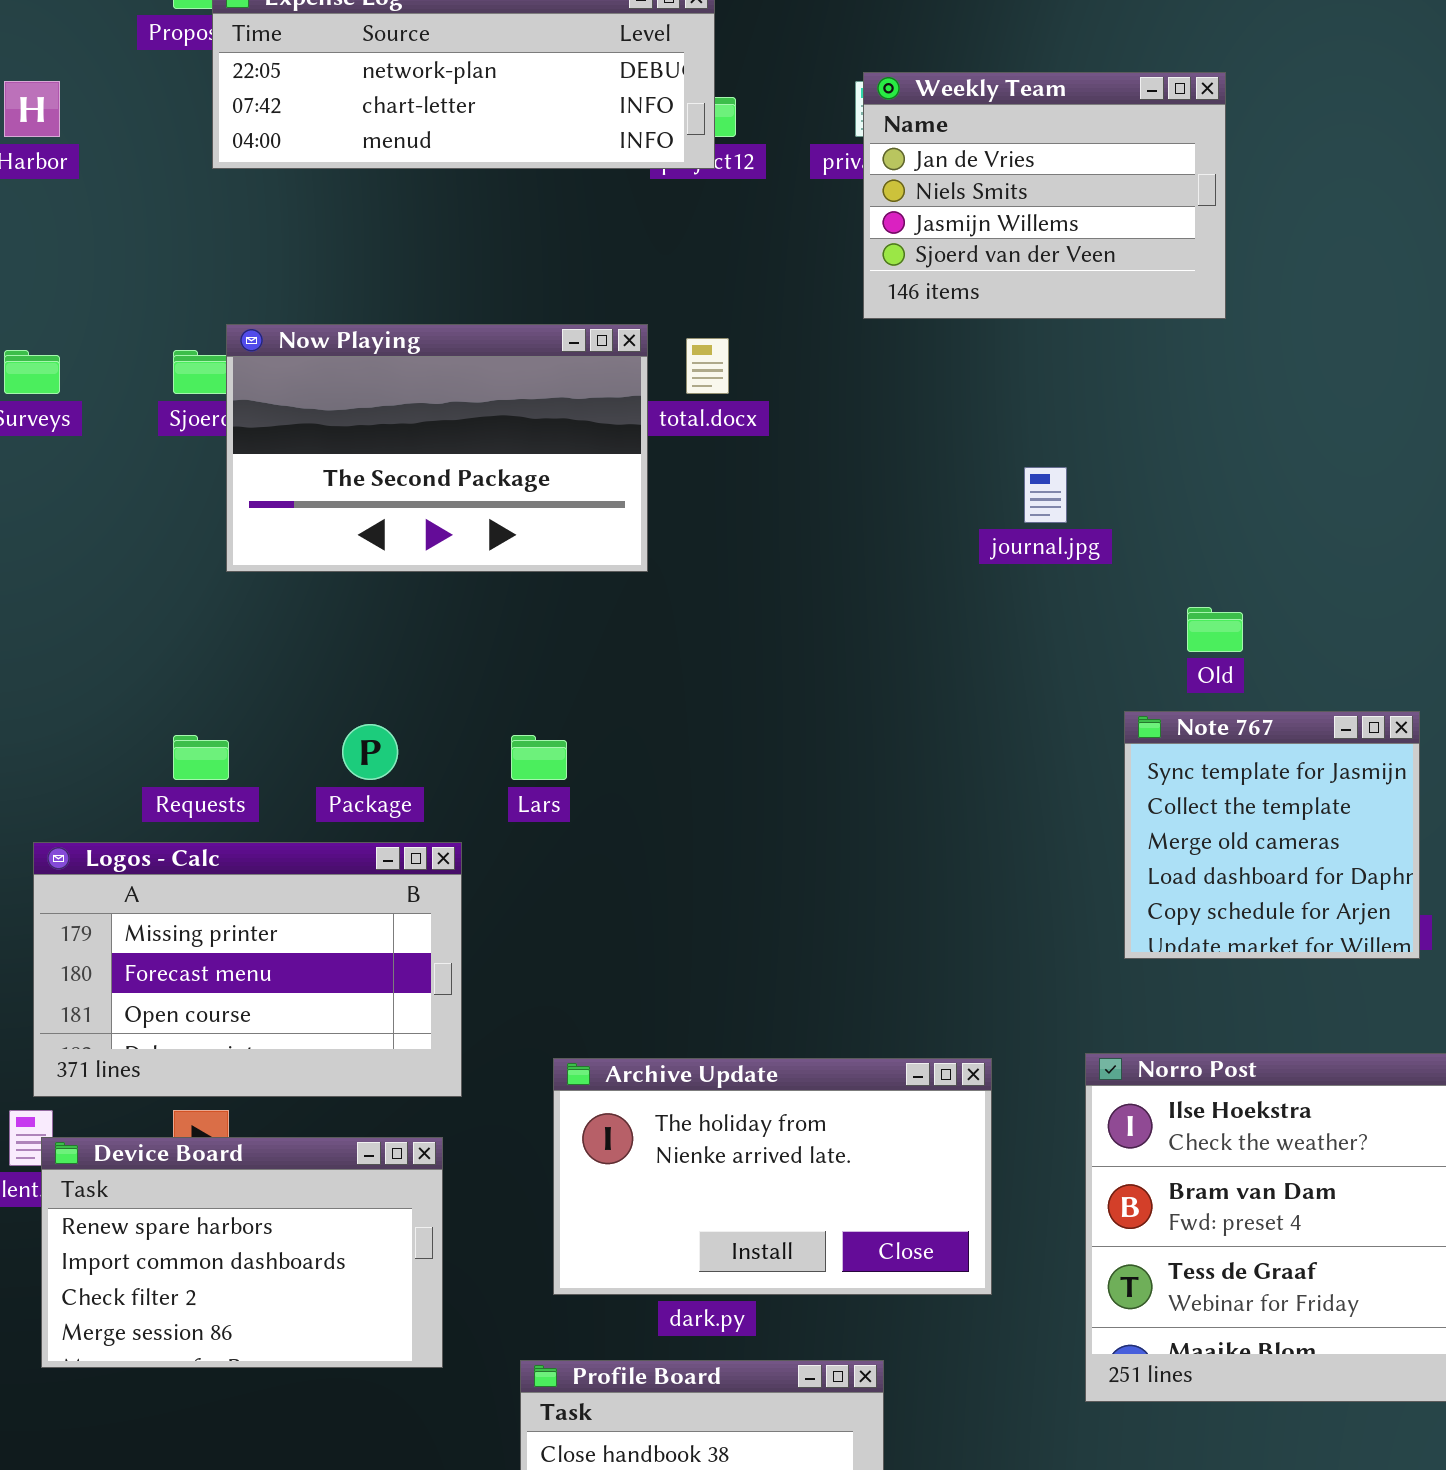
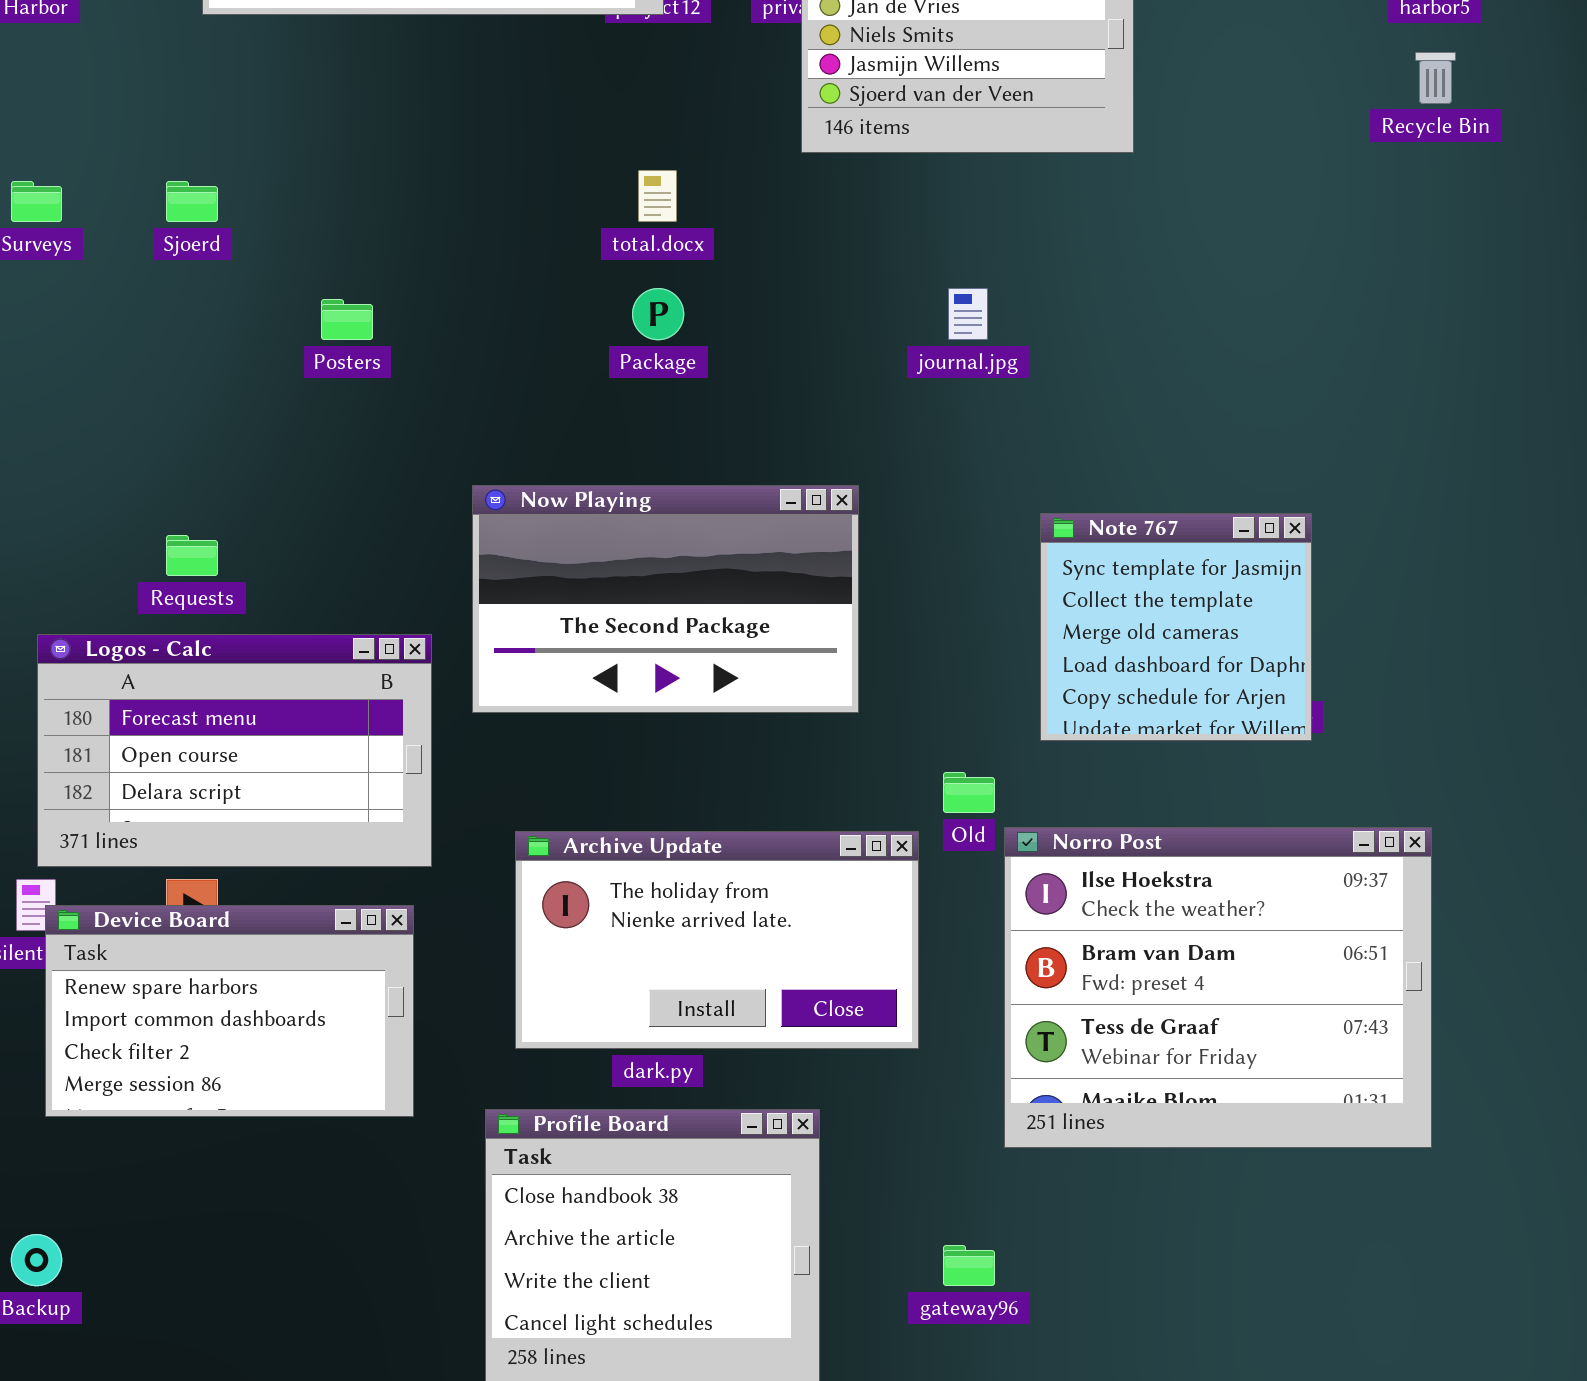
Now Playing: [226,324,648,572] -> [472,485,859,713], moved
Old: [1187,607,1243,652] -> [943,772,995,813], moved
Package: [342,724,398,780] -> [632,288,684,340], moved
Logos - Calc: [33,842,462,1097] -> [37,634,432,867], scrolled down 1 row

